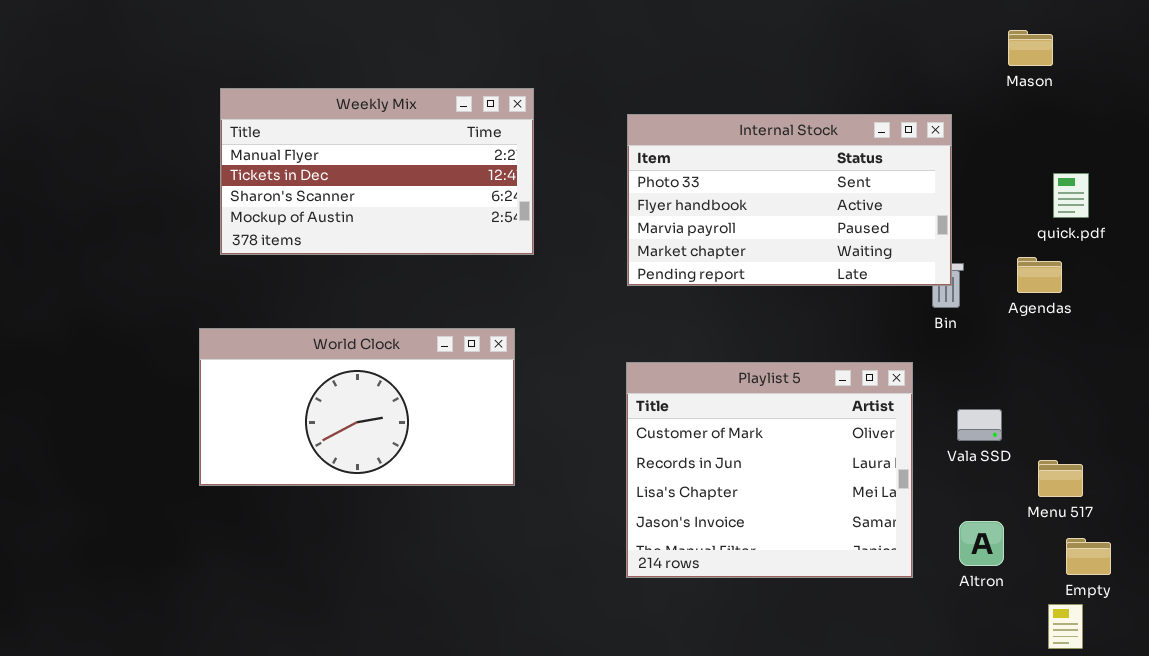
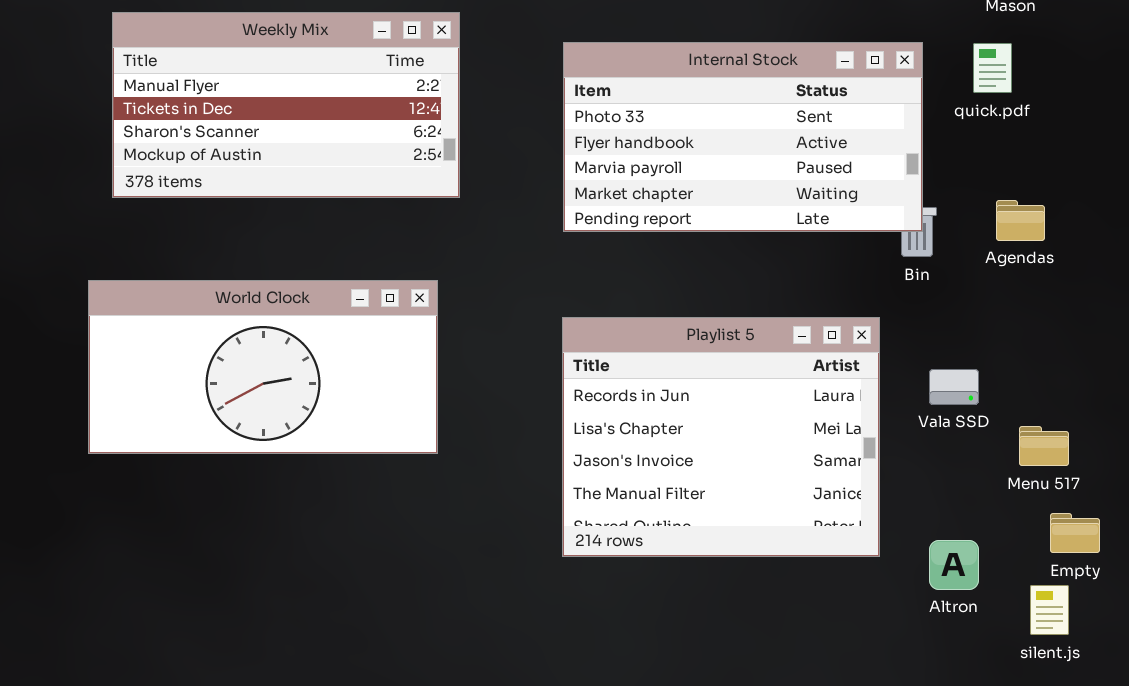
quick.pdf: [1053,173,1089,218] -> [973,43,1012,93], moved
Playlist 5: [626,362,913,578] -> [562,317,880,557], scrolled down 1 row
Altron: [959,521,1004,566] -> [929,540,979,590], moved

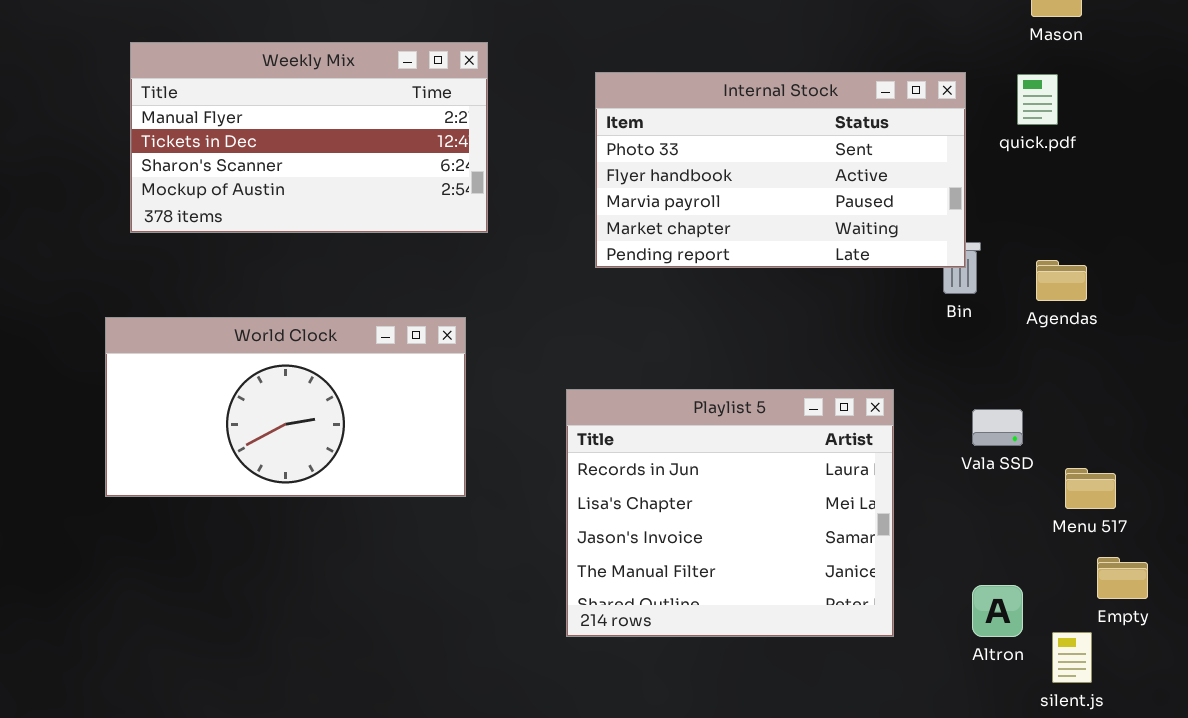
Agendas: [996,200,1045,241] -> [1036,260,1087,301], moved
Playlist 5: [562,317,880,557] -> [566,389,894,637], moved
silent.js: [1030,585,1069,635] -> [1052,632,1092,683], moved

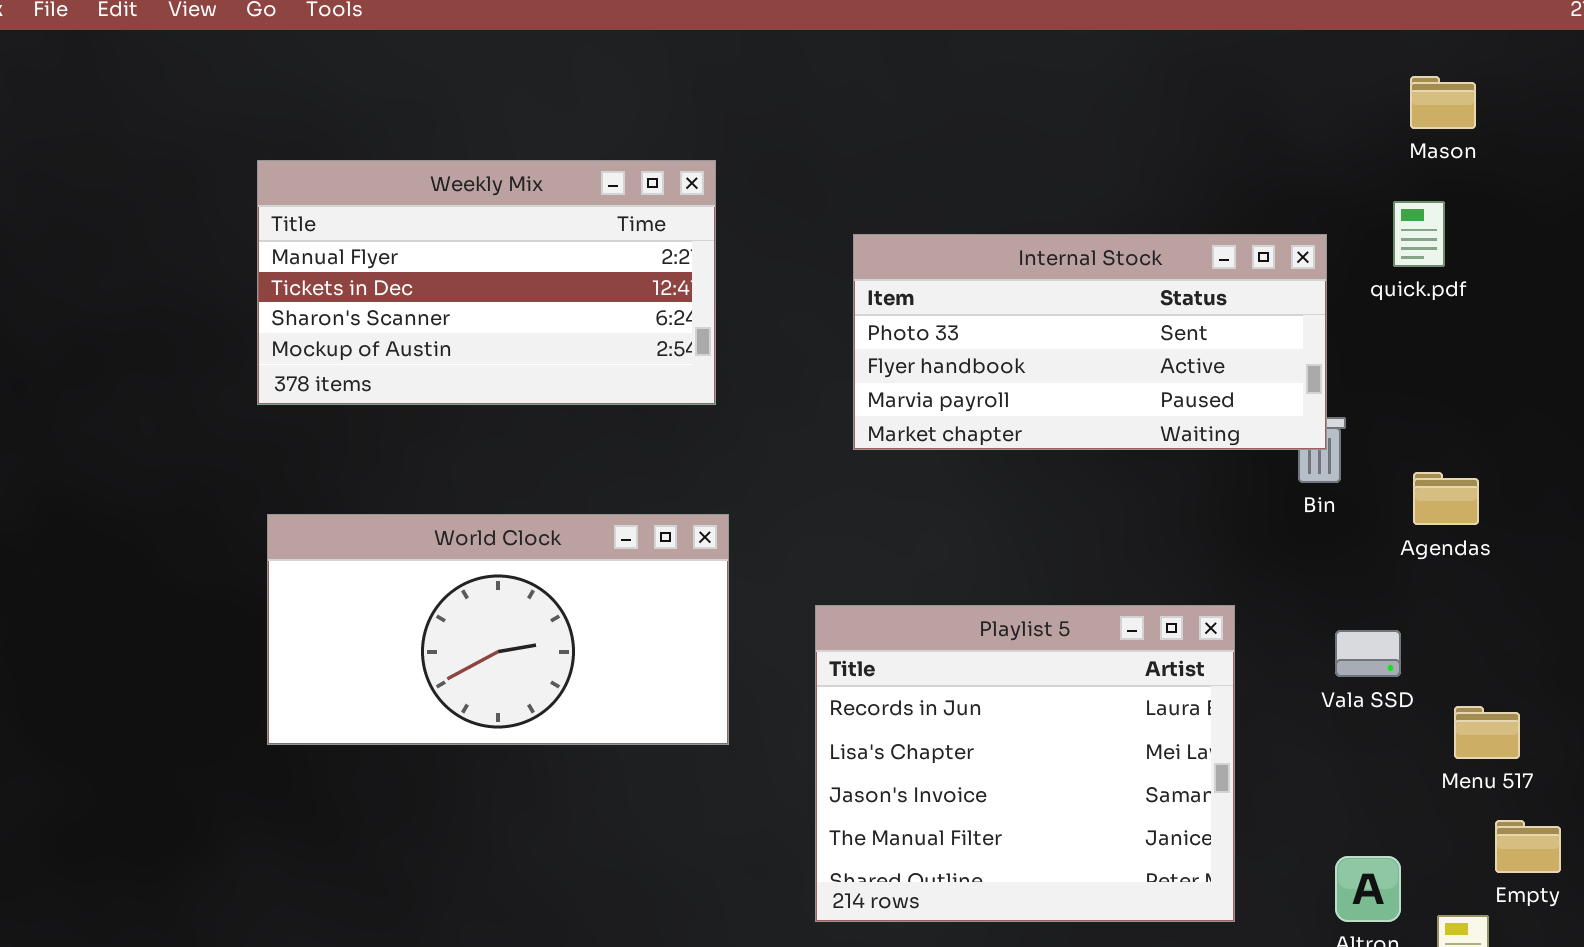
Internal Stock: [595,72,966,268] -> [853,234,1327,450], resized
Agendas: [1036,260,1087,301] -> [1413,472,1479,525], moved
World Clock: [105,317,466,497] -> [267,514,729,745], moved

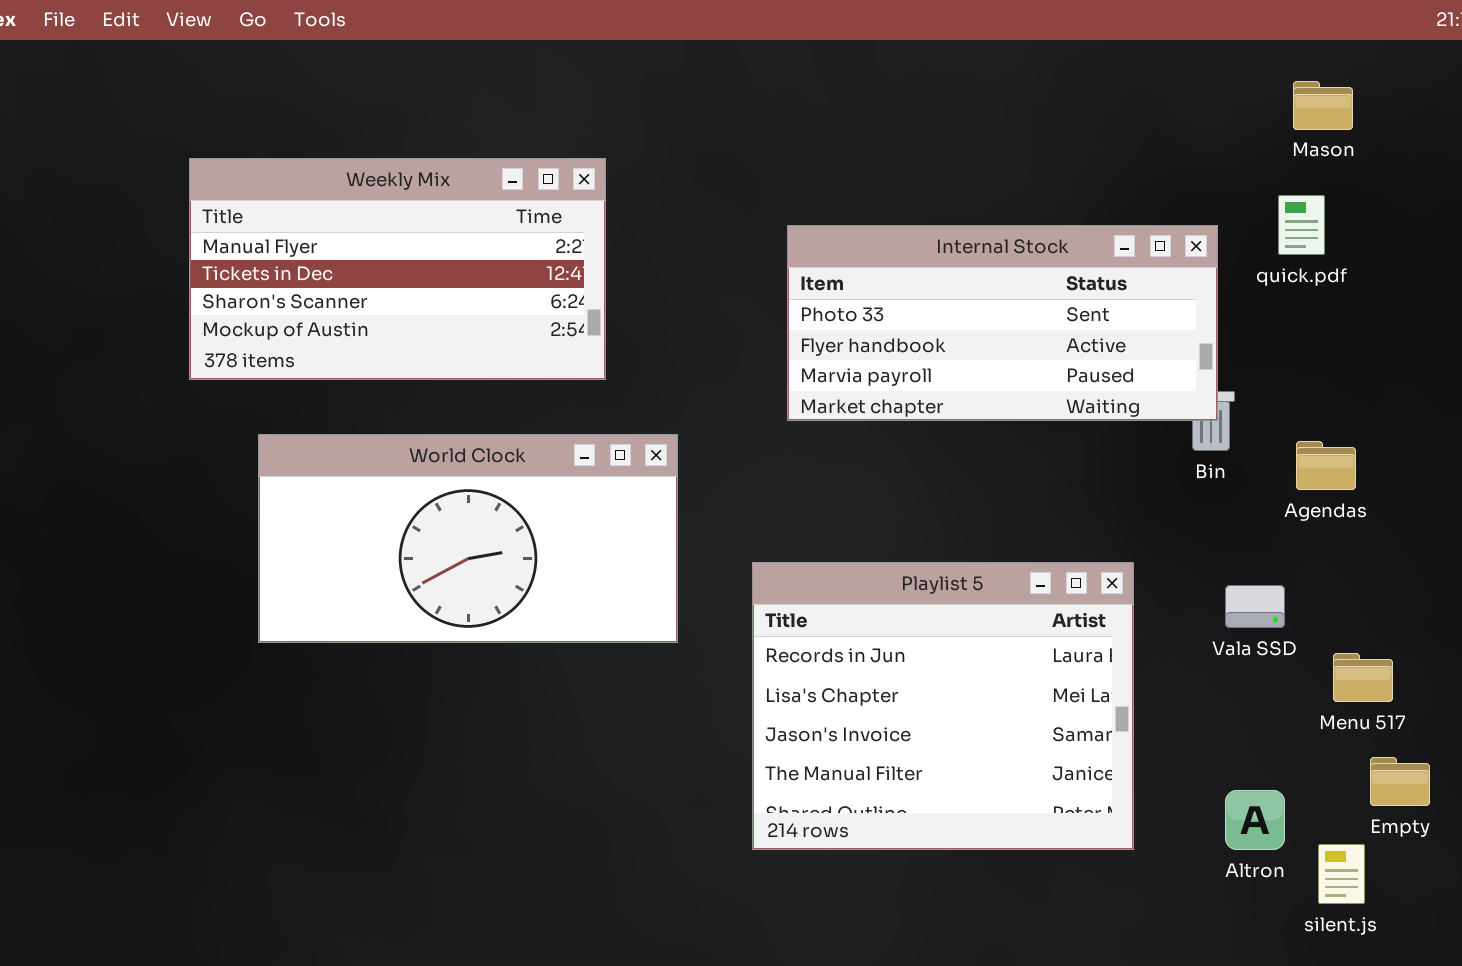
Weekly Mix: [257,160,716,405] -> [189,158,606,380], moved
World Clock: [267,514,729,745] -> [258,434,678,643], moved

